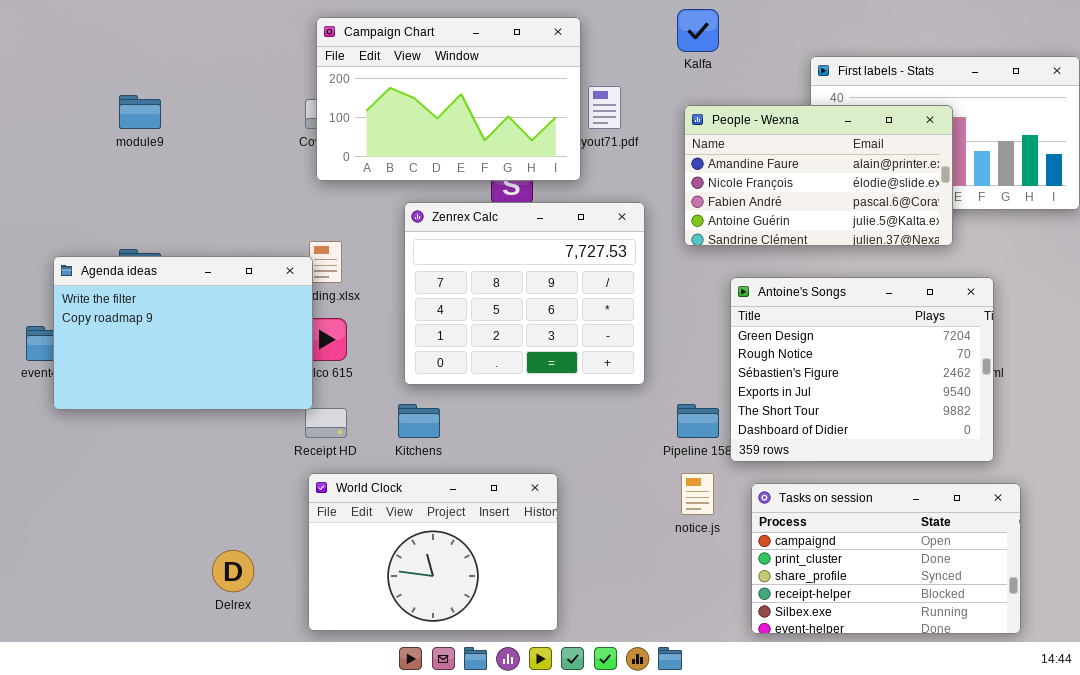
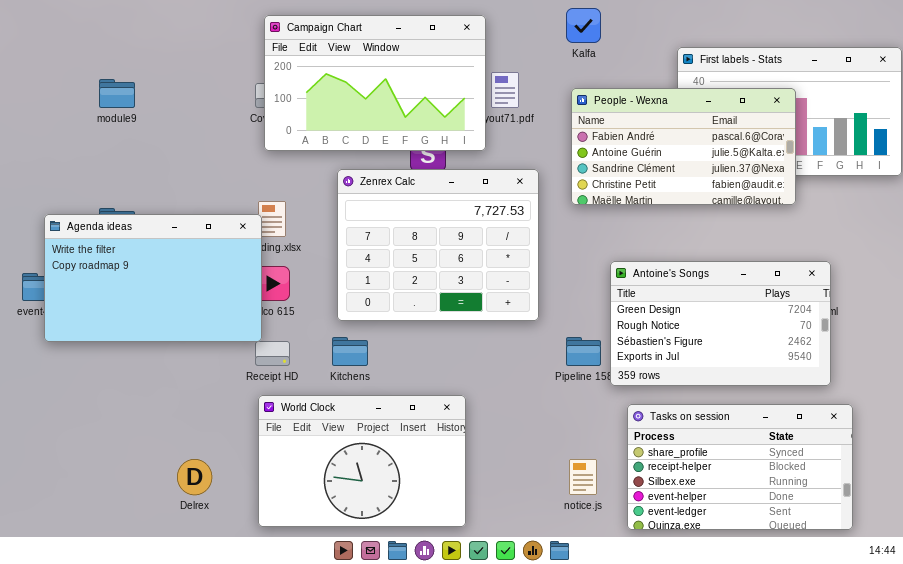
People - Wexna: [684,105,953,246] -> [571,88,796,205], scrolled down 2 rows
Antoine's Songs: [730,277,994,462] -> [610,261,831,386], resized
notice.js: [681,473,714,515] -> [569,459,597,495], moved
Tasks on session: [751,483,1021,634] -> [627,404,853,530], scrolled down 2 rows

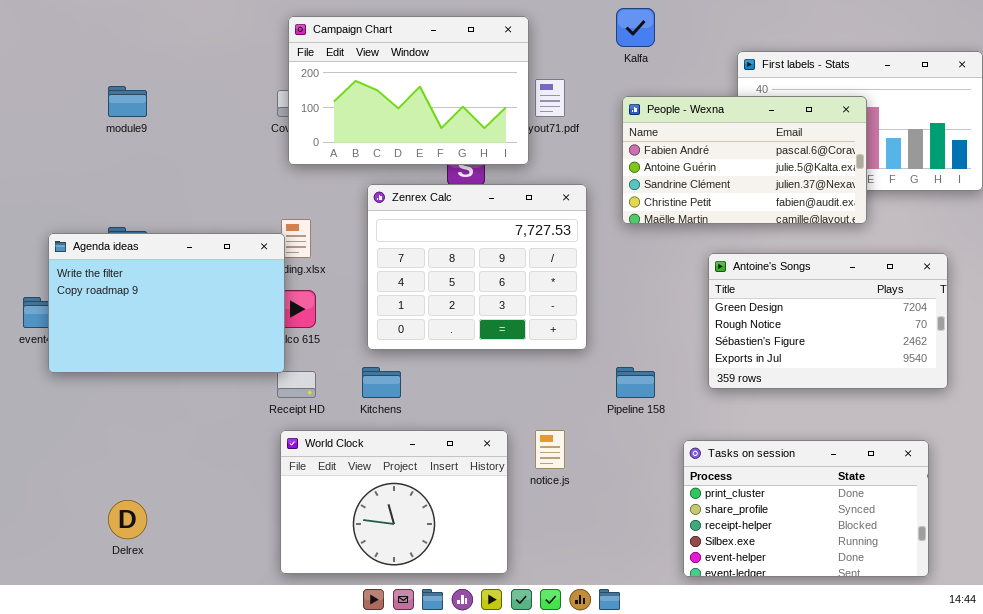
Antoine's Songs: [610,261,831,386] -> [708,253,948,389], moved
Tasks on session: [627,404,853,530] -> [683,440,929,577], scrolled up 1 row
Delrex: [177,459,212,495] -> [108,500,147,539], moved
notice.js: [569,459,597,495] -> [535,430,565,469], moved

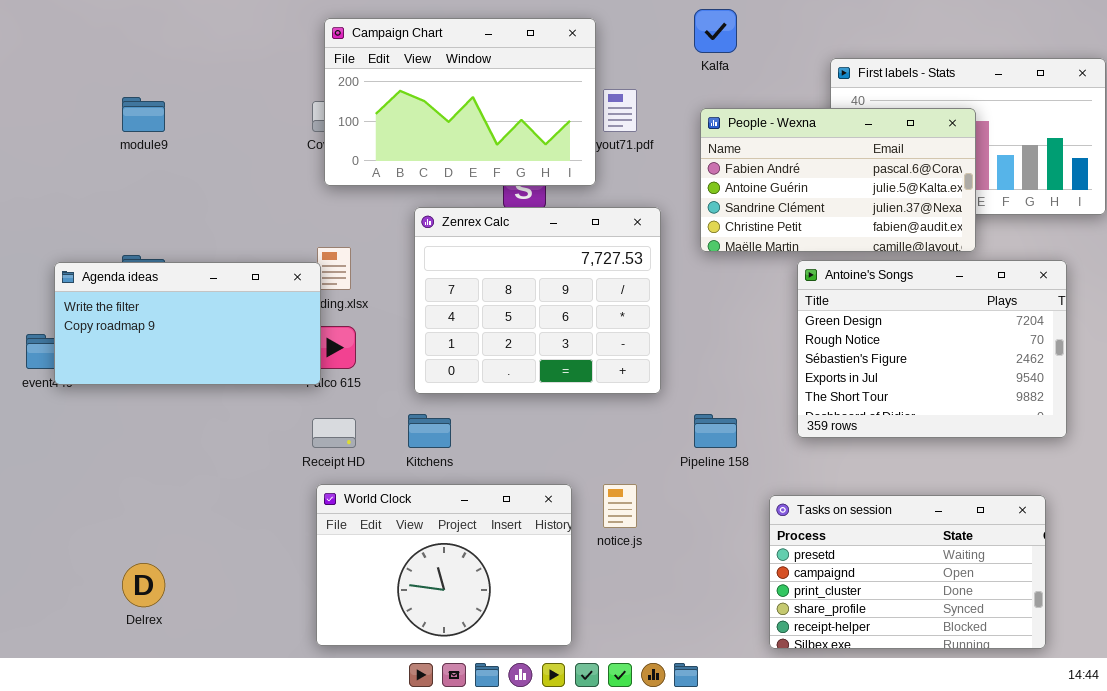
Agenda ideas: [48,233,285,373] -> [54,262,321,385], resized
Antoine's Songs: [708,253,948,389] -> [797,260,1067,438], resized
Tasks on session: [683,440,929,577] -> [769,495,1046,649], scrolled up 2 rows

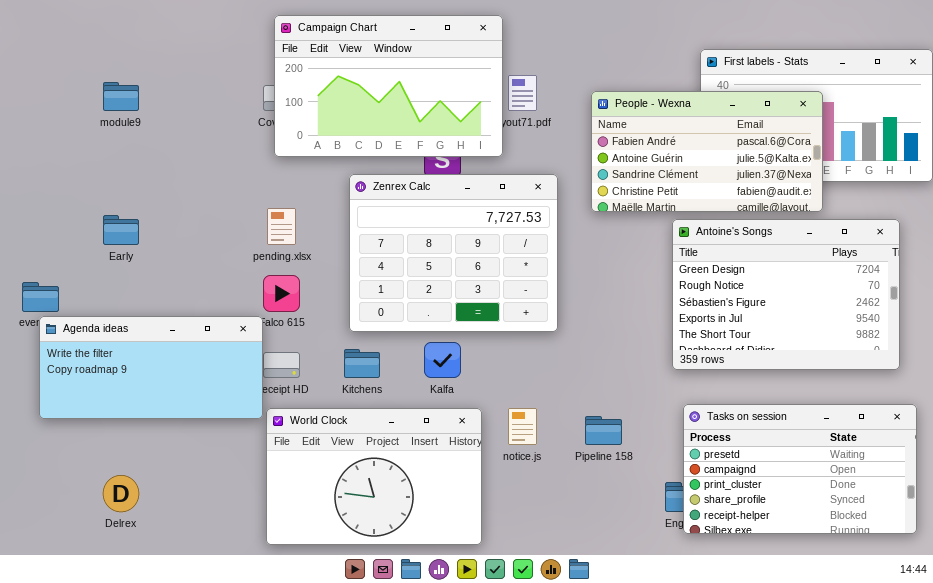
Kalfa: [694,9,737,53] -> [424,342,461,378], moved
Agenda ideas: [54,262,321,385] -> [39,316,263,419], moved
Pipeline 158: [694,414,737,448] -> [585,416,622,445], moved
Tasks on session: [769,495,1046,649] -> [683,404,917,534], moved

